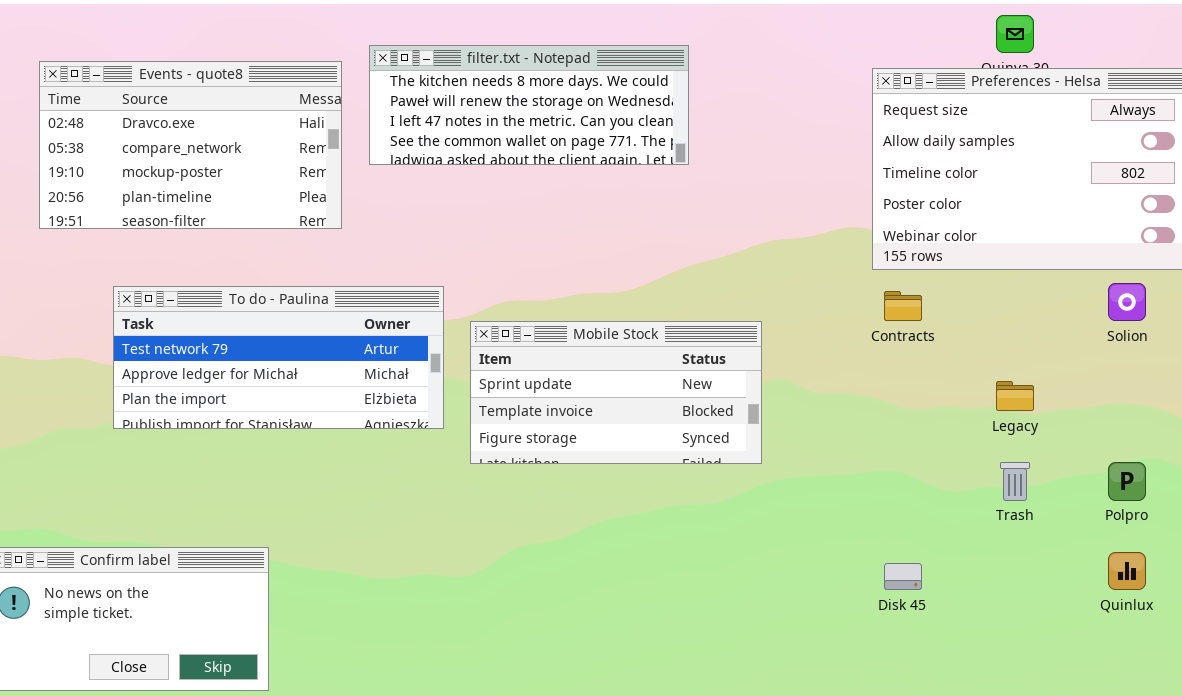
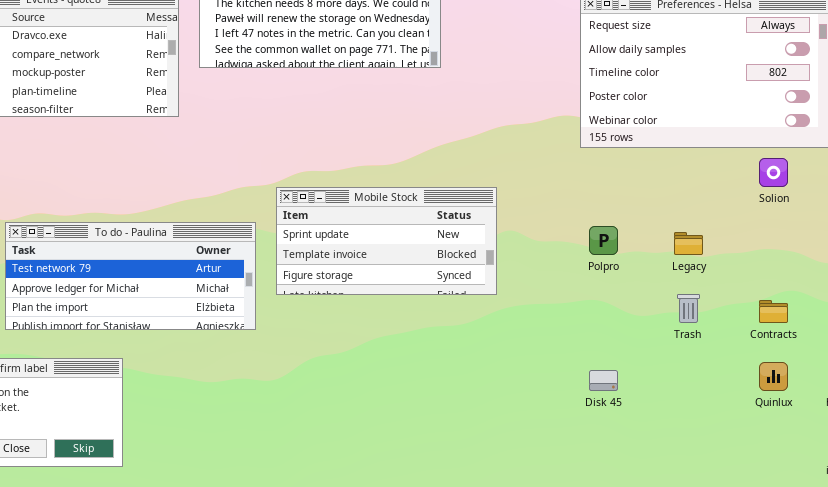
To do - Paulina: [113,286,444,429] -> [5,222,256,330], moved
Contracts: [884,291,922,321] -> [759,300,788,323], moved
Polpro: [1108,462,1146,501] -> [589,226,618,255], moved

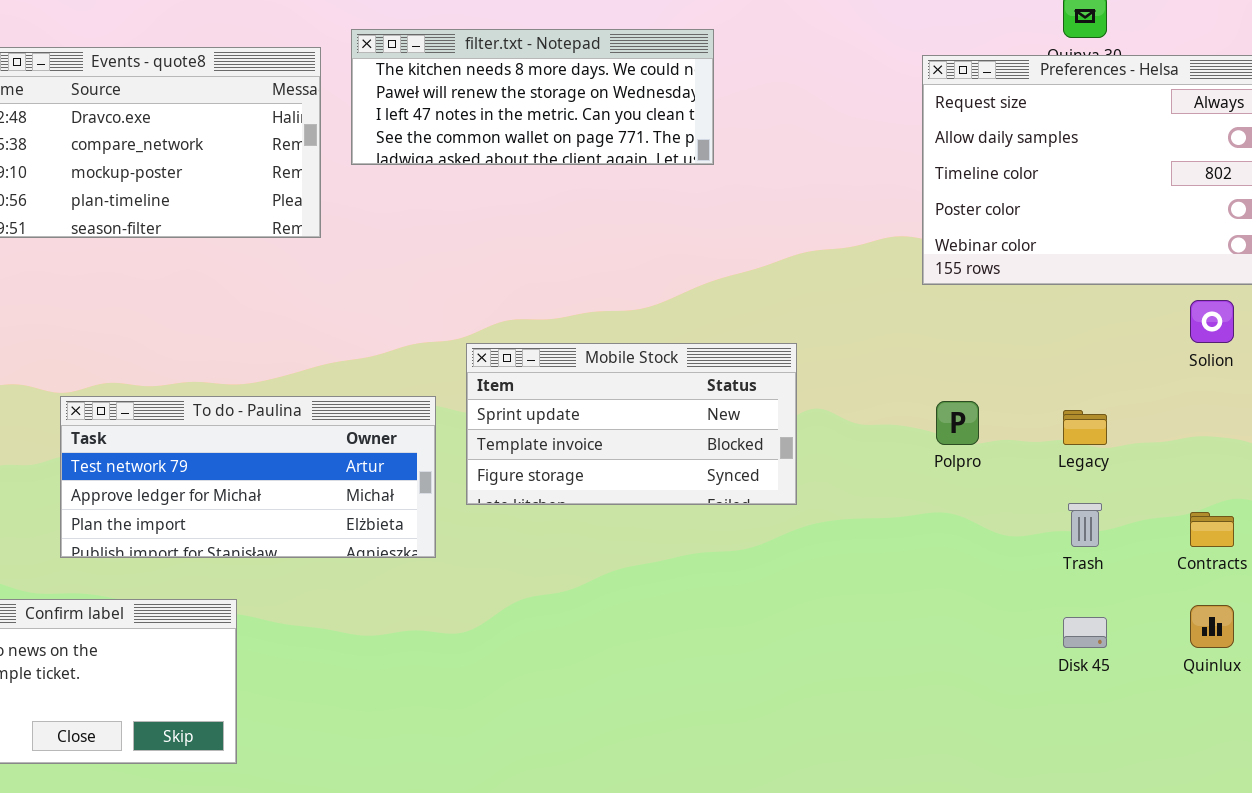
Disk 45: [589,370,618,391] -> [1063,617,1107,648], moved

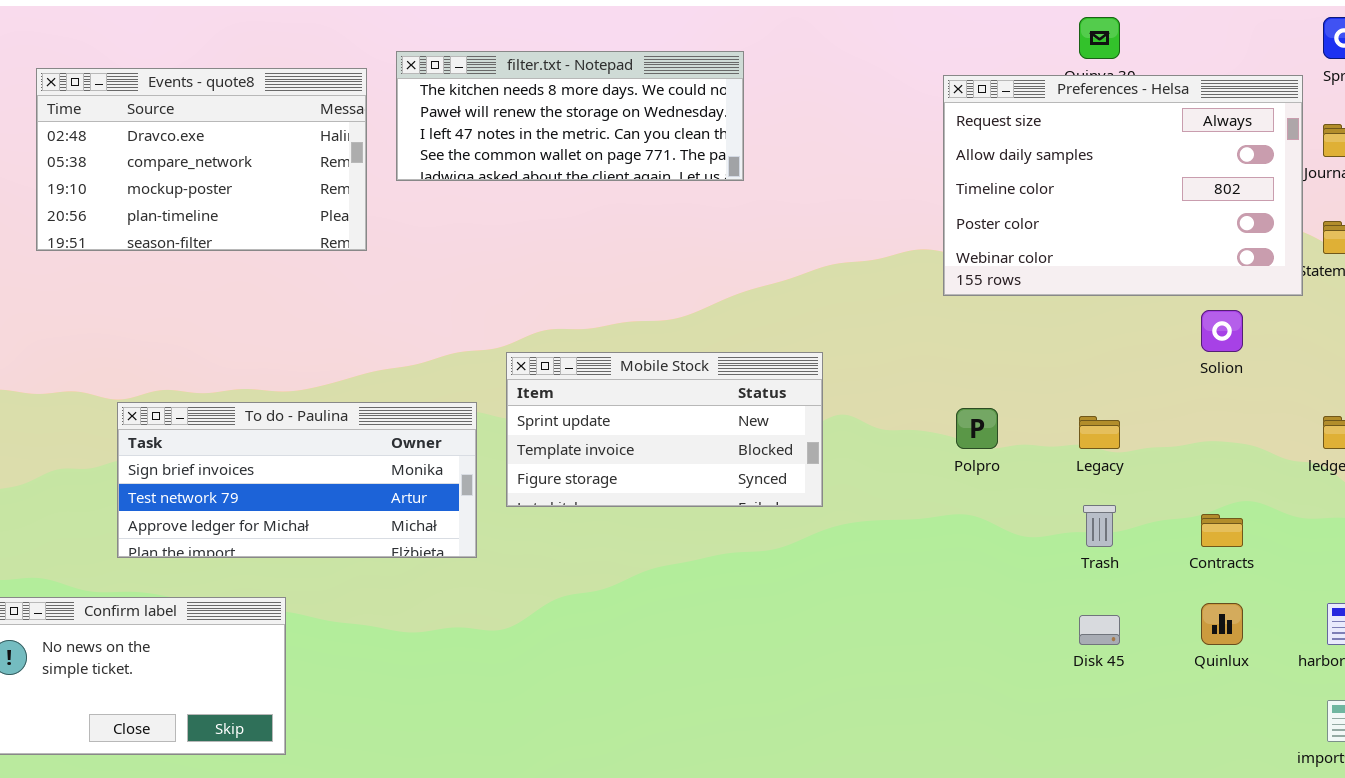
To do - Paulina: [60,396,436,558] -> [117,402,477,558], scrolled up 1 row

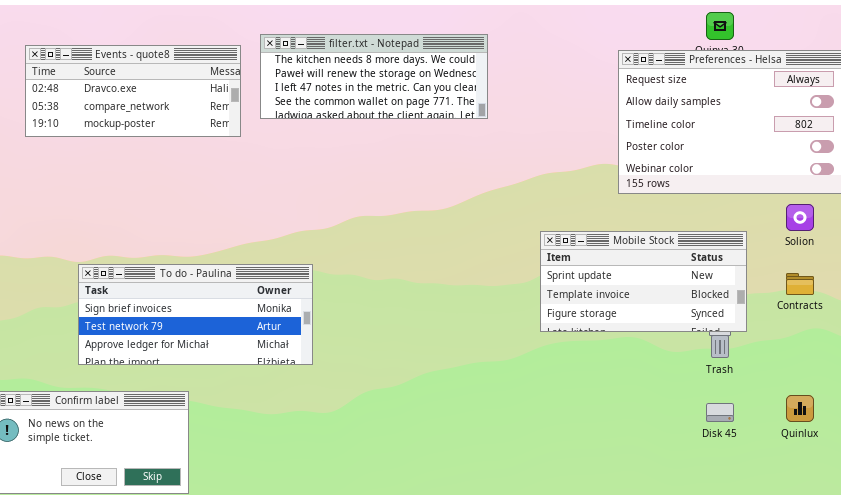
Events - quote8: [36,68,367,251] -> [25,45,241,137], resized
Mobile Stock: [506,352,823,507] -> [540,231,747,332], moved
Contracts: [1201,514,1243,547] -> [786,273,814,295], moved

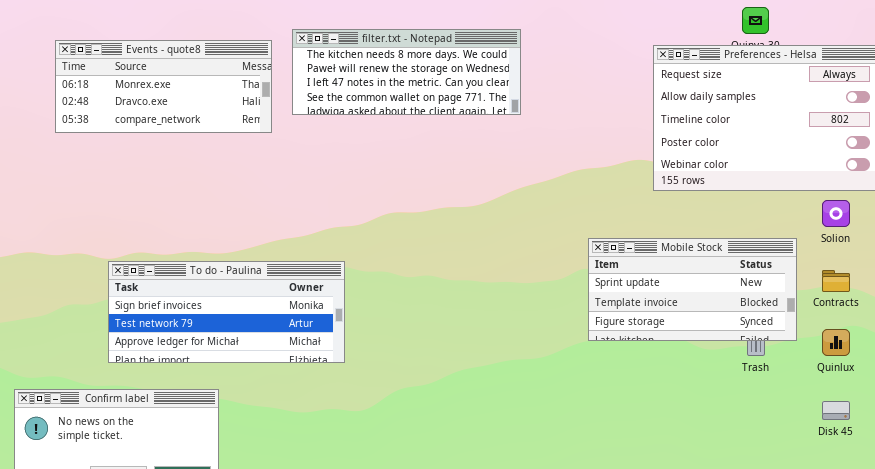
Events - quote8: [25,45,241,137] -> [55,40,272,133], scrolled up 1 row
Mobile Stock: [540,231,747,332] -> [588,238,797,341], moved
Quinlux: [786,395,814,422] -> [822,329,850,356], moved
Disk 45: [706,403,734,422] -> [822,401,850,420], moved

